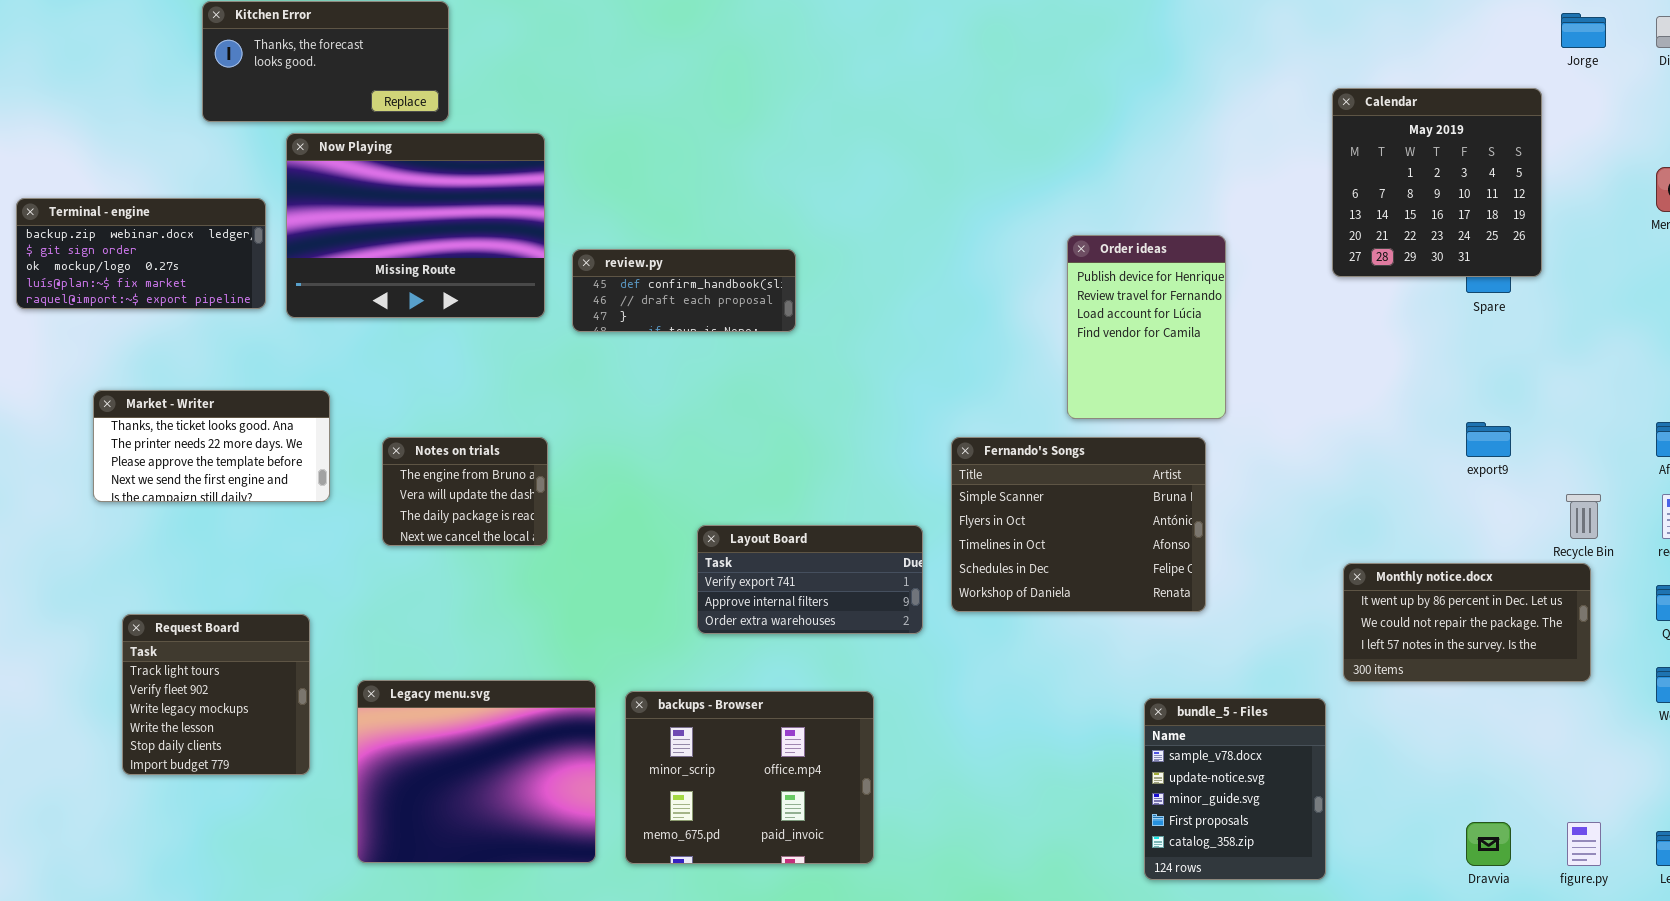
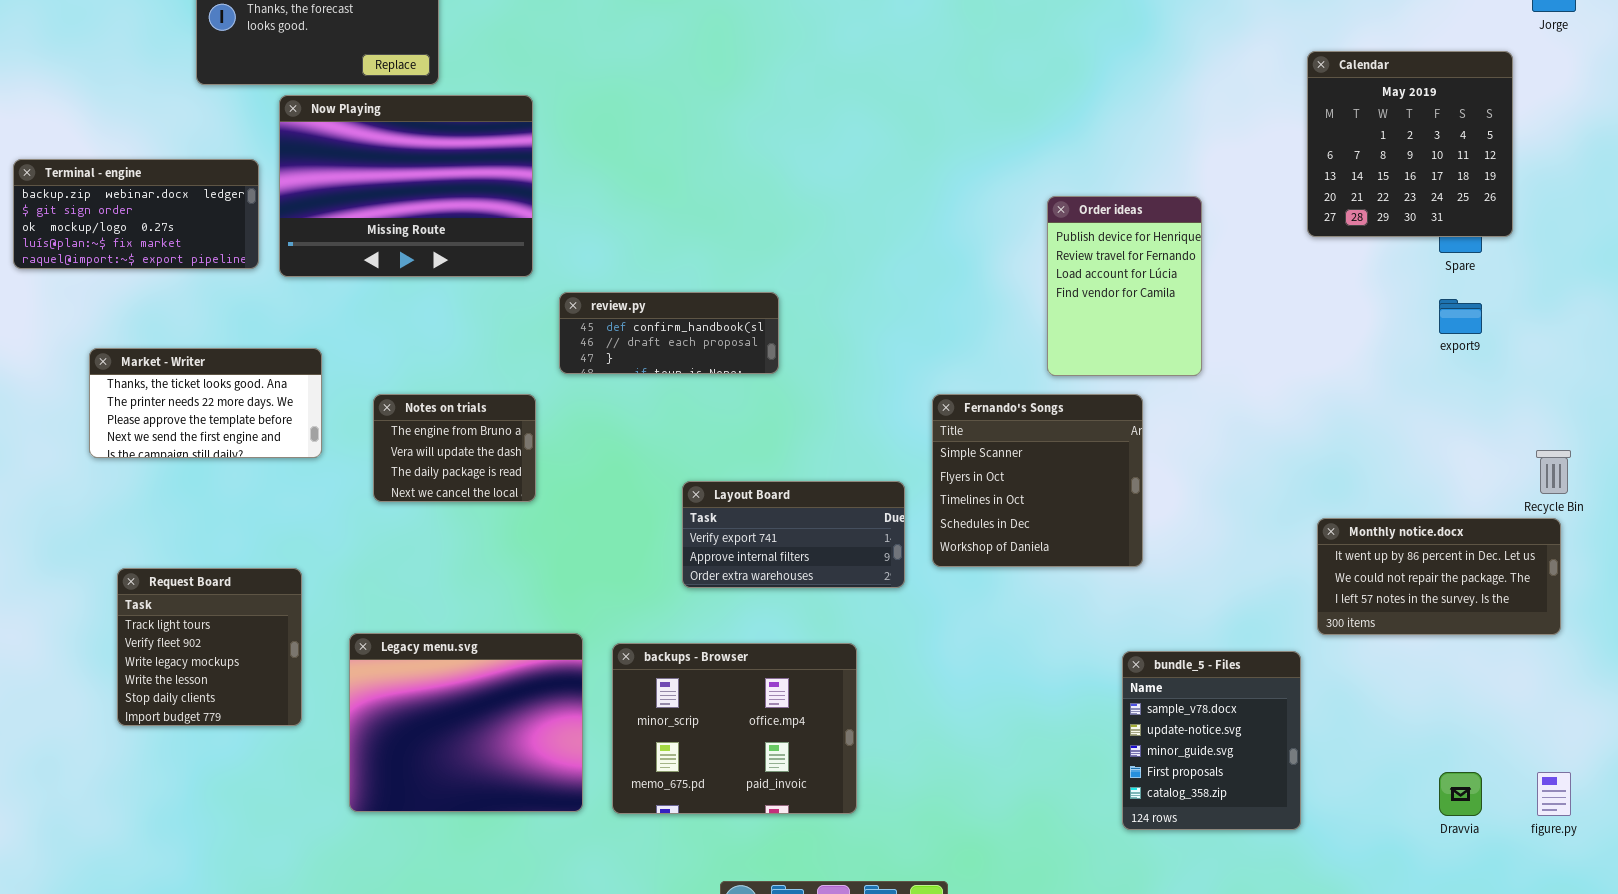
review.py: [572,249,796,332] -> [559,292,779,374], moved
export9: [1466,422,1511,457] -> [1439,299,1482,334], moved
Fernando's Songs: [951,437,1206,612] -> [932,394,1143,567], resized

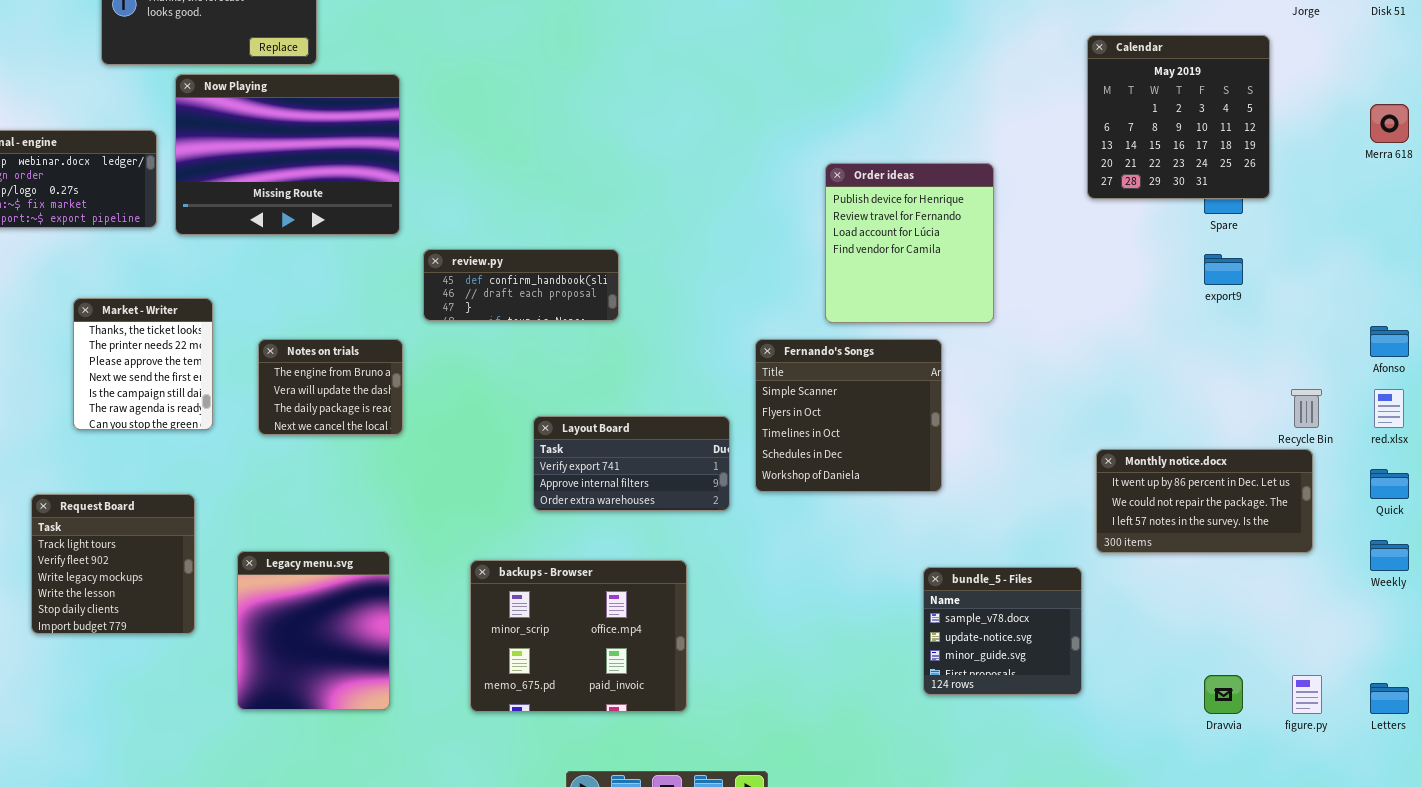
Order ideas: [1047,196,1202,376] -> [825,163,994,323], resized
Market - Writer: [89,348,322,458] -> [73,298,213,430], resized
Legacy menu.svg: [349,633,583,812] -> [237,551,390,710], resized
bundle_5 - Files: [1122,651,1301,830] -> [923,567,1082,695], resized

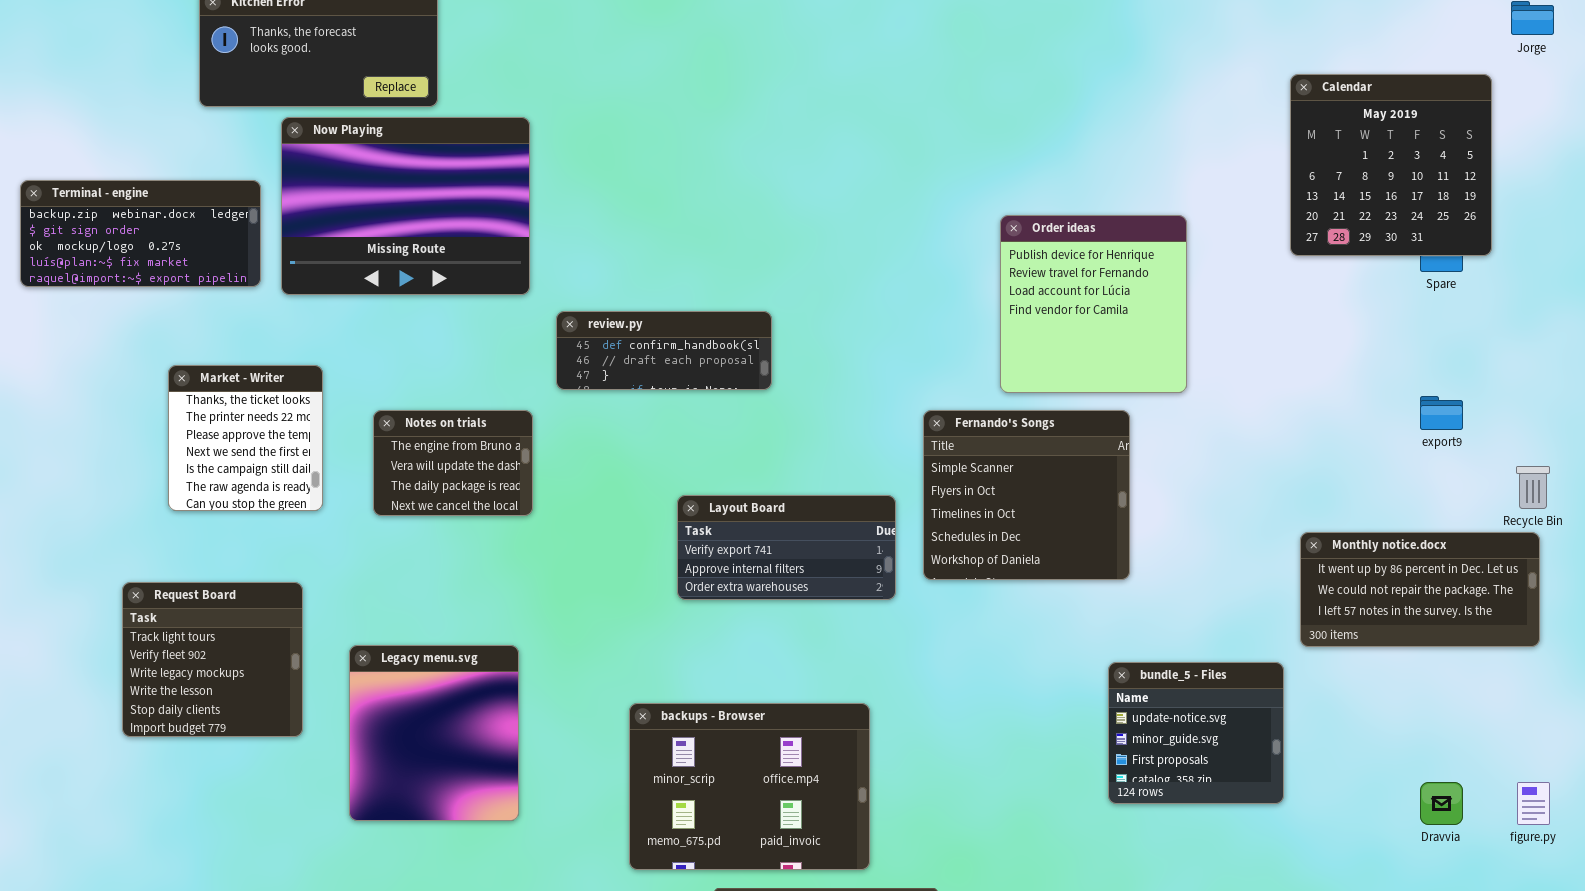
export9: [1204,254,1243,285] -> [1420,396,1463,430], moved
backups - Browser: [470,560,687,712] -> [629,703,870,870], moved
bundle_5 - Files: [923,567,1082,695] -> [1108,662,1284,804], scrolled down 1 row

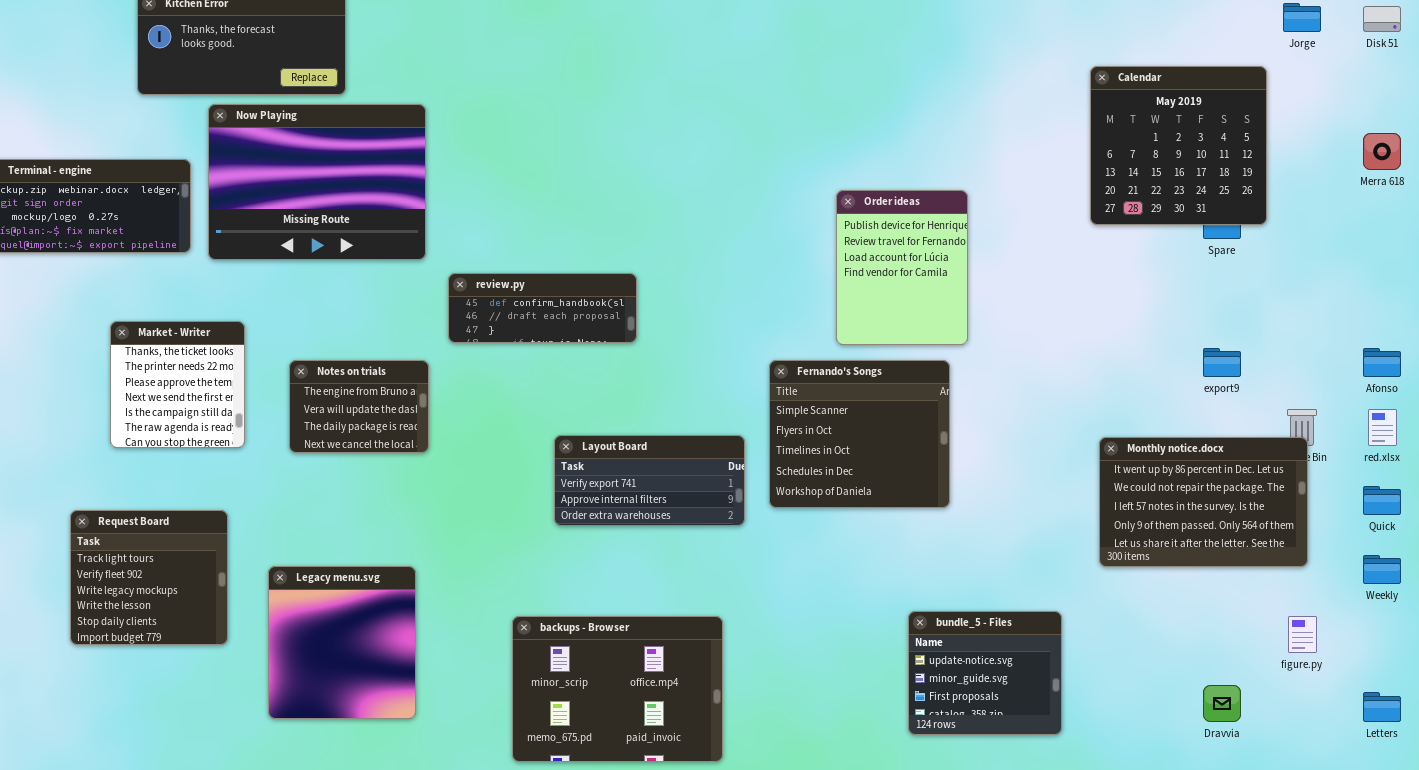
Order ideas: [1000,215,1187,393] -> [836,190,968,345], resized
Monthly notice.docx: [1300,532,1540,647] -> [1099,437,1308,567], resized
bundle_5 - Files: [1108,662,1284,804] -> [908,611,1062,735], moved
figure.py: [1517,782,1550,825] -> [1288,616,1317,653], moved

